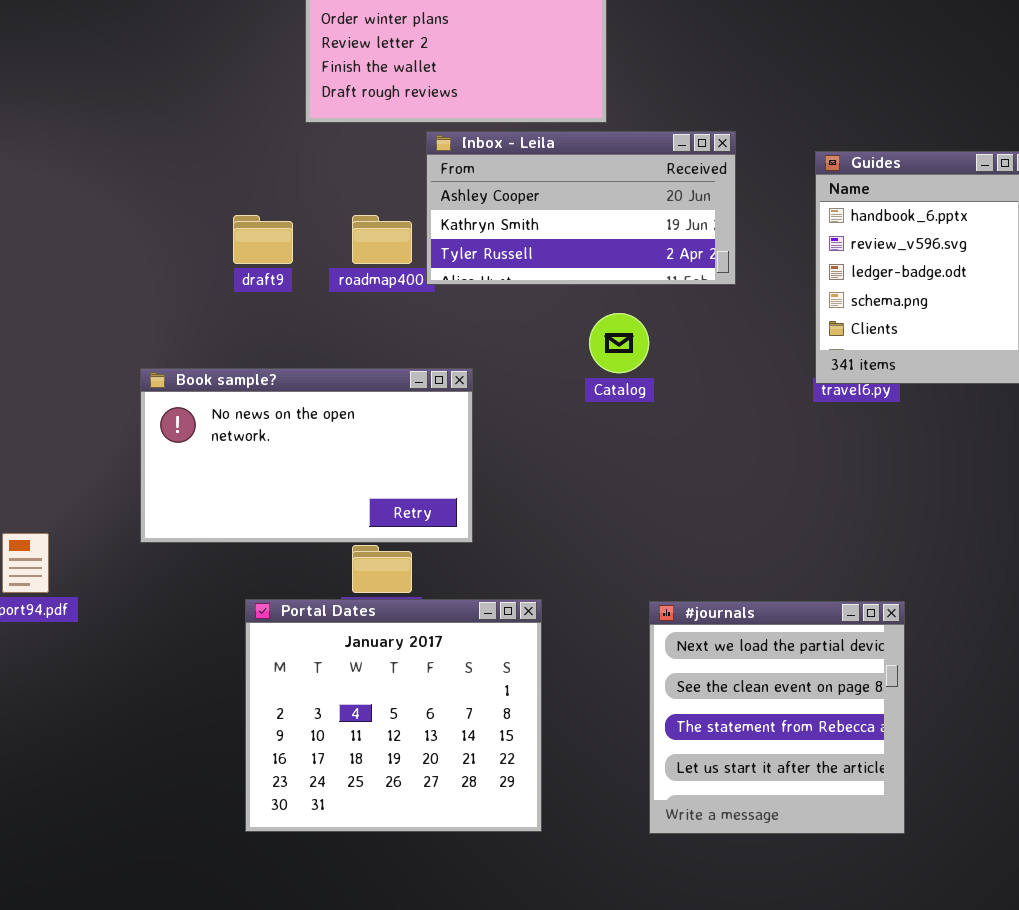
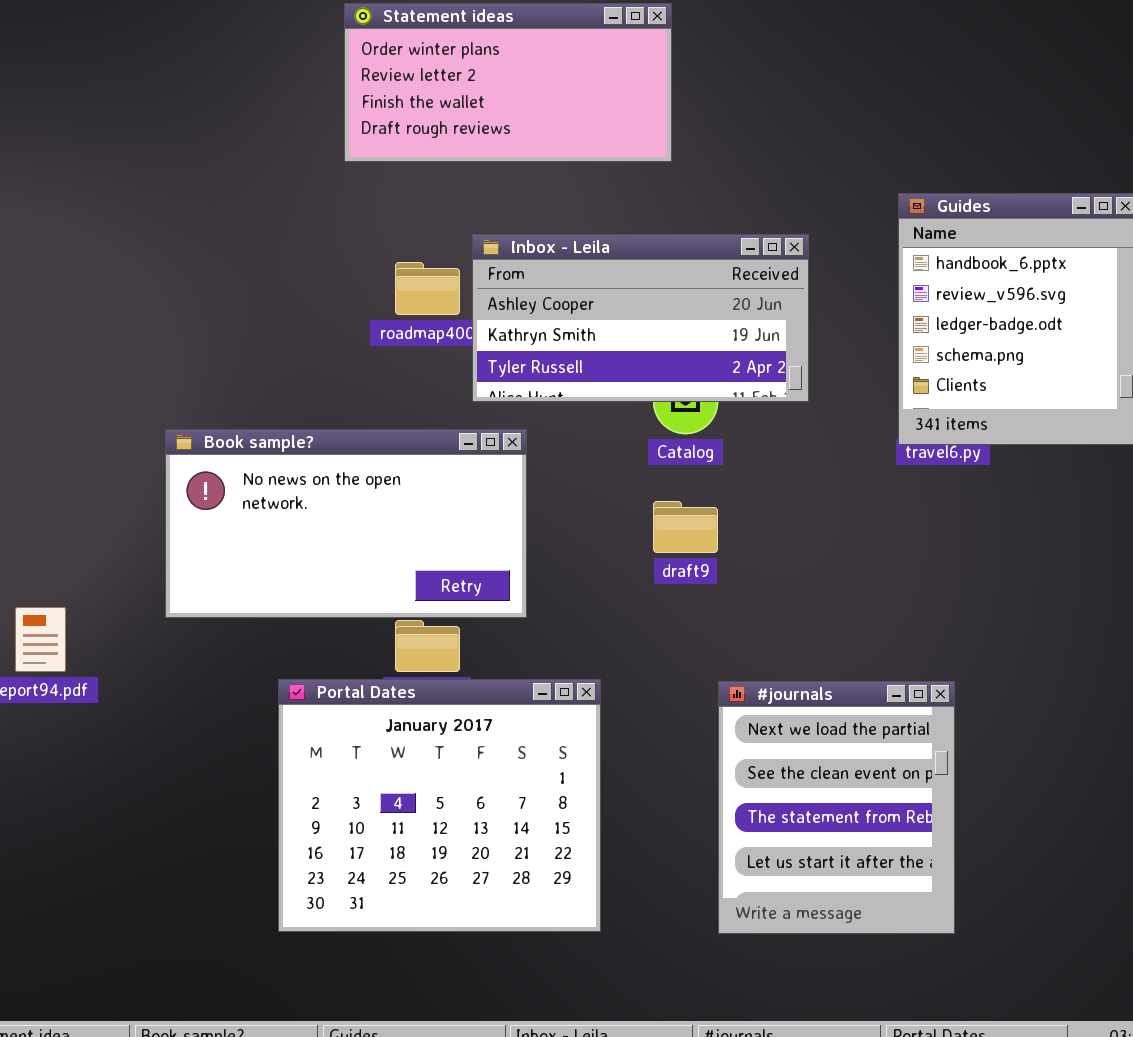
Inbox - Leila: [426,131,736,285] -> [472,234,809,402], moved
draft9: [233,215,293,264] -> [653,501,718,553], moved
#journals: [649,601,905,834] -> [718,681,955,934], resized

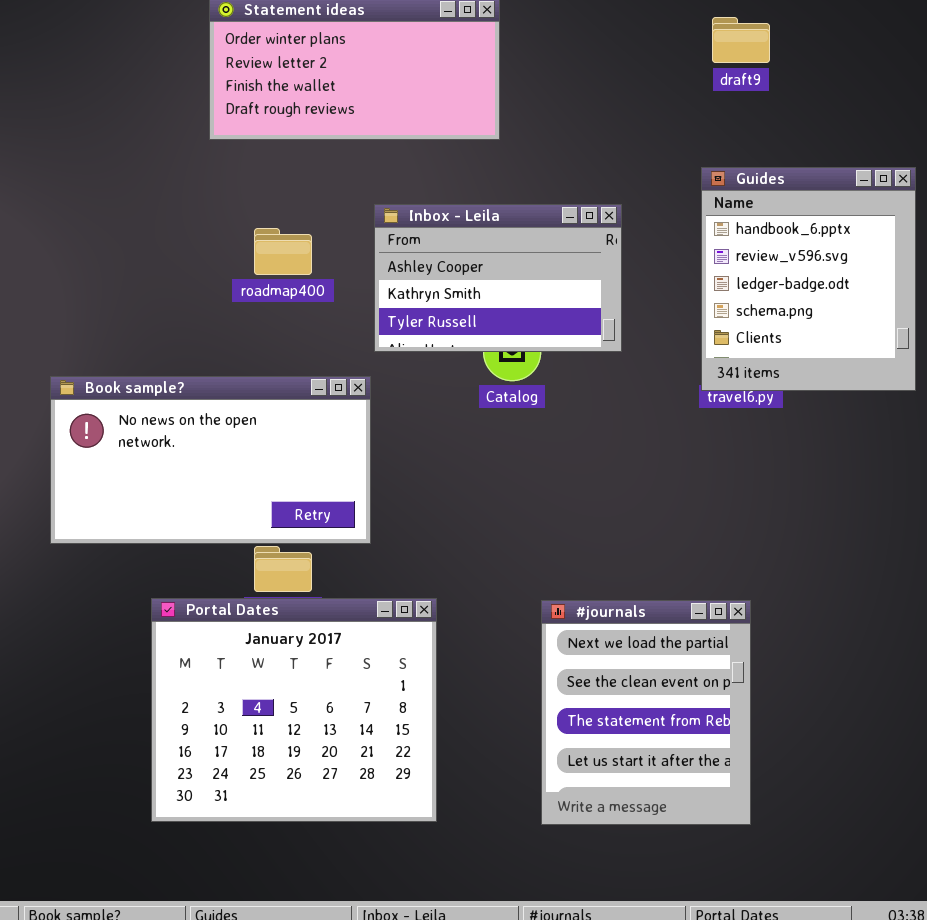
Inbox - Leila: [472,234,809,402] -> [374,204,622,352], resized
draft9: [653,501,718,553] -> [712,17,770,63], moved

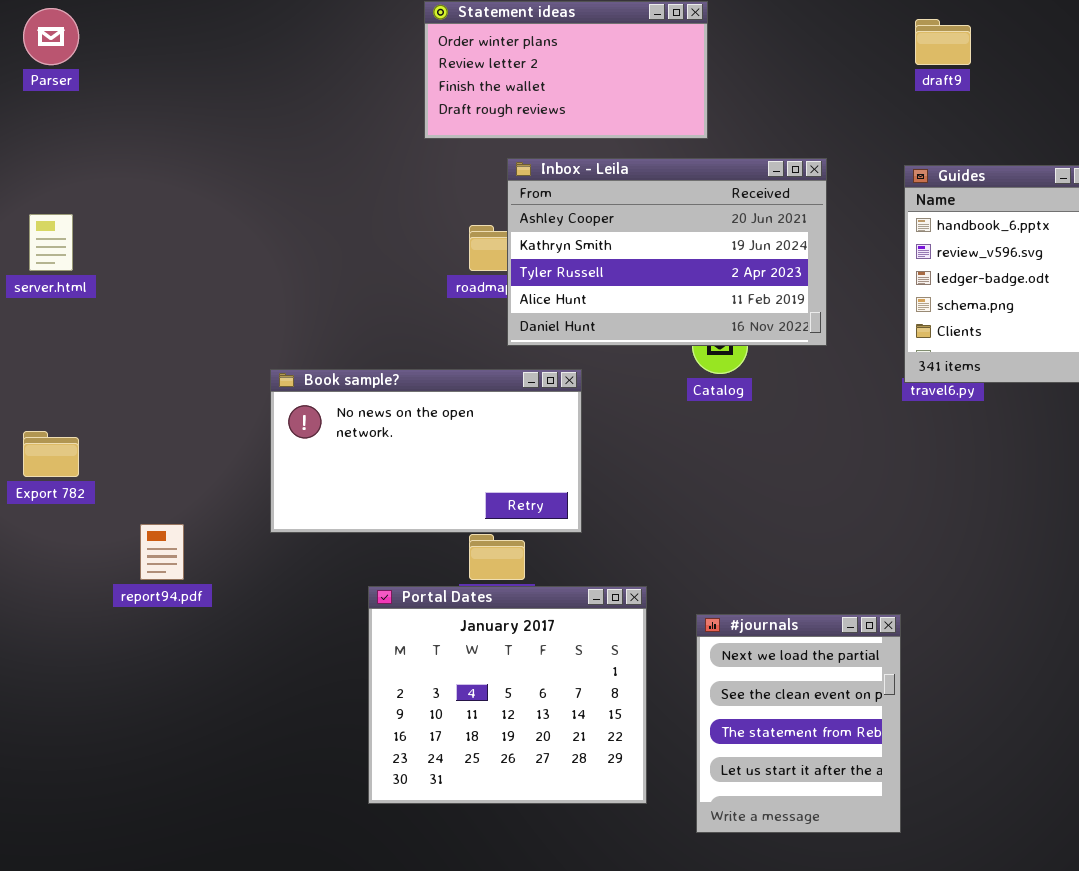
Inbox - Leila: [374,204,622,352] -> [507,158,827,346], resized
#journals: [541,600,751,825] -> [696,614,901,833], moved

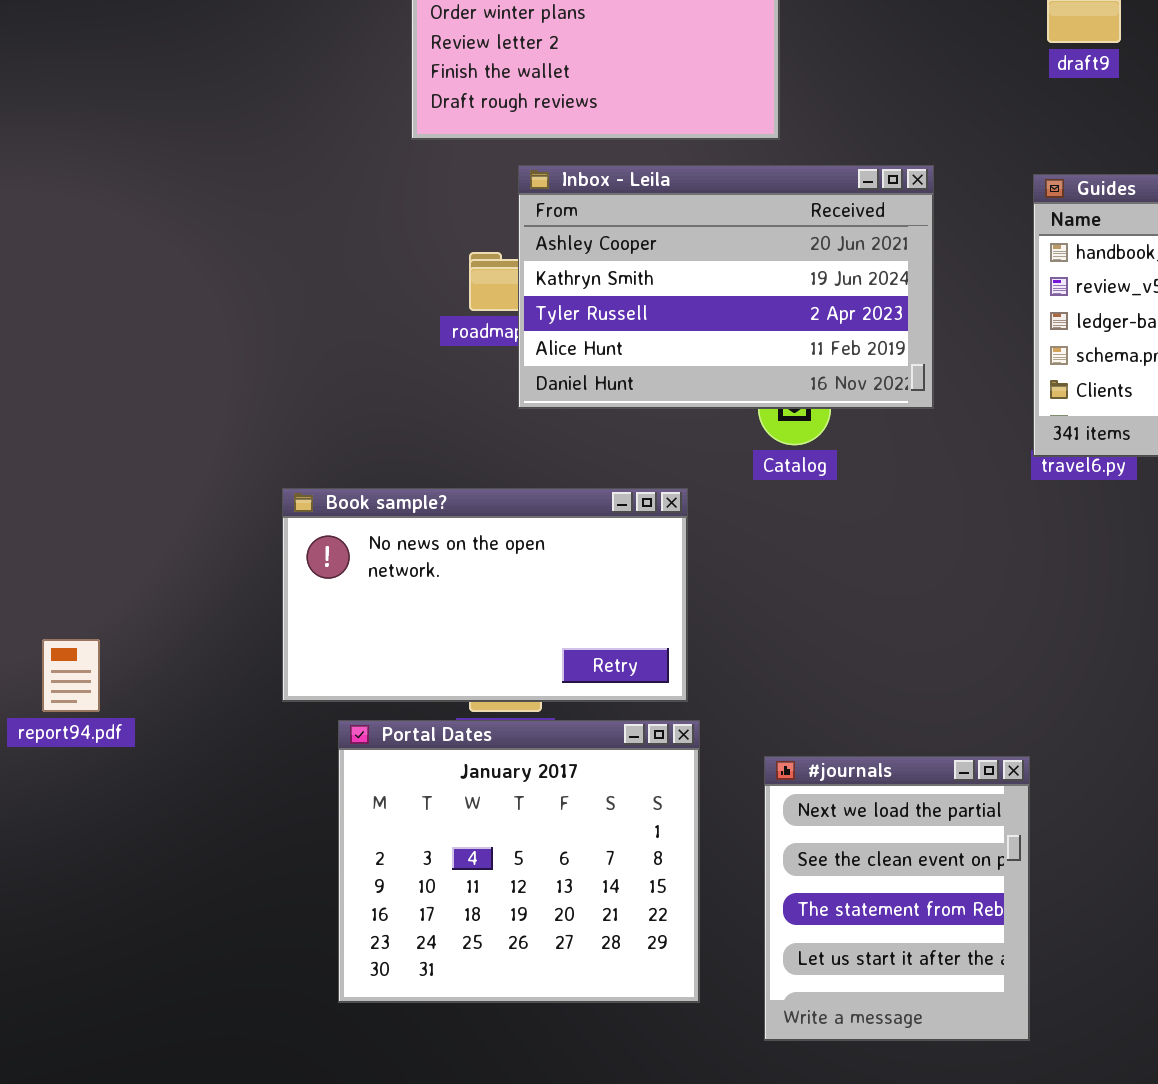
Book sample?: [270,369,582,533] -> [282,488,688,702], moved

